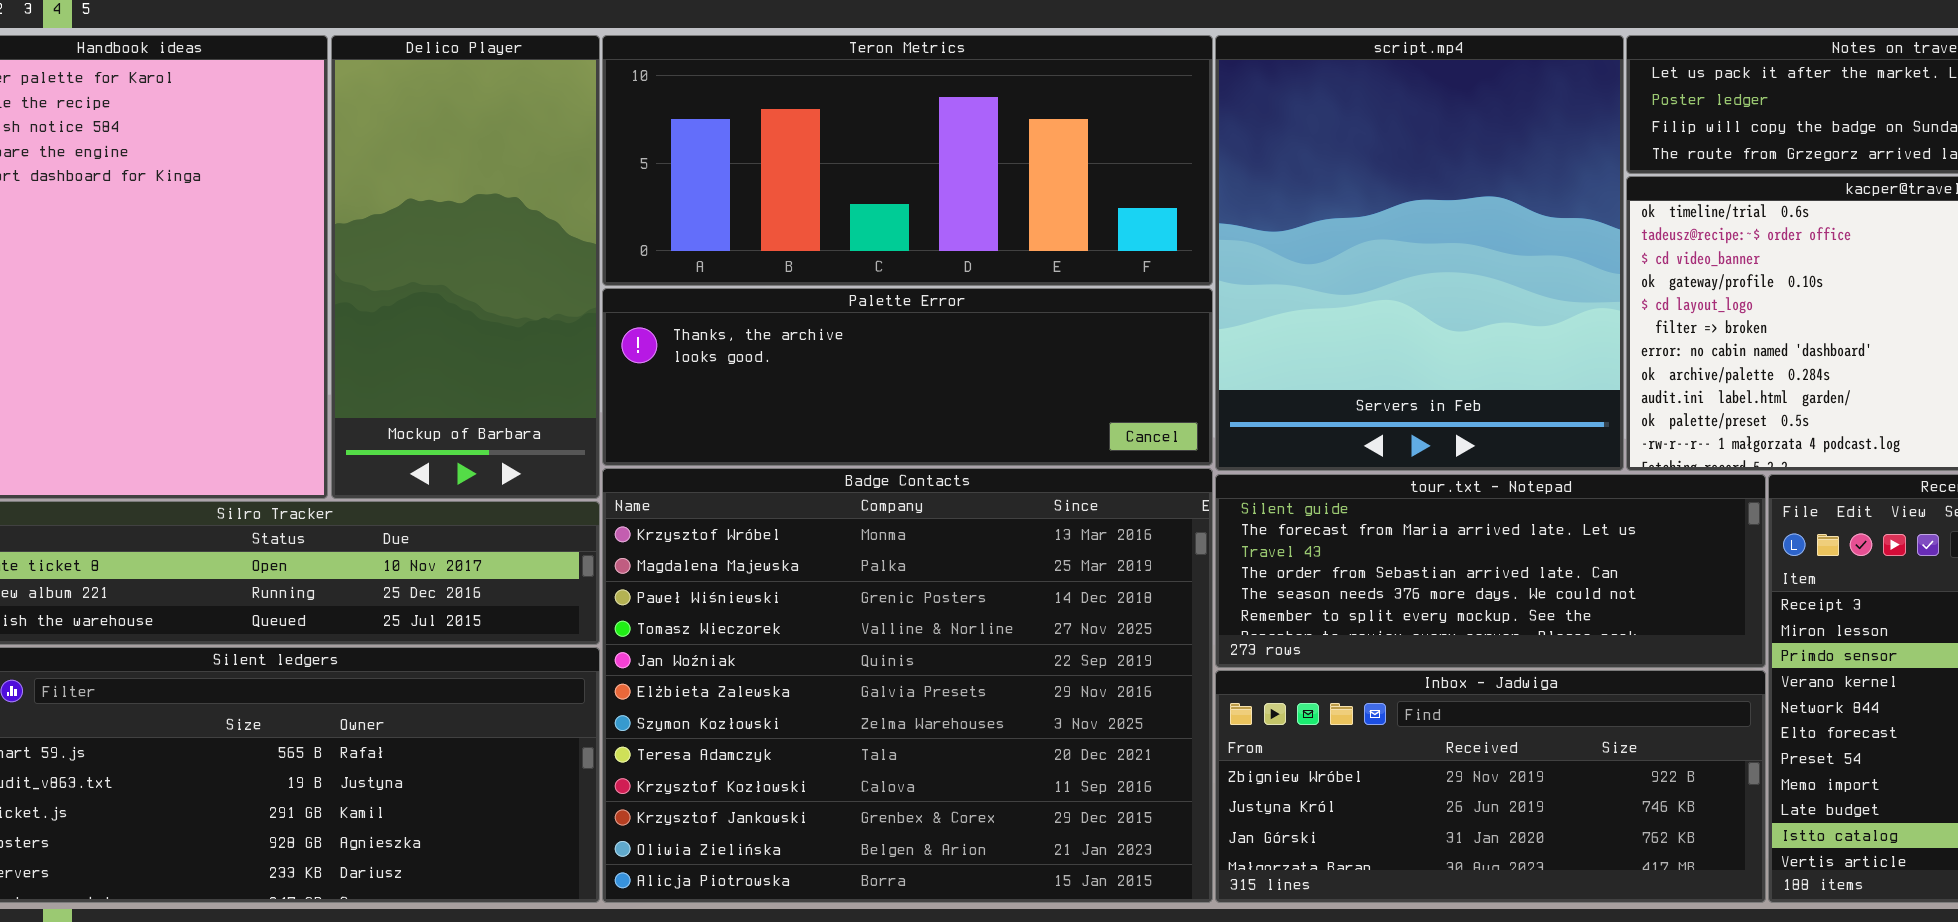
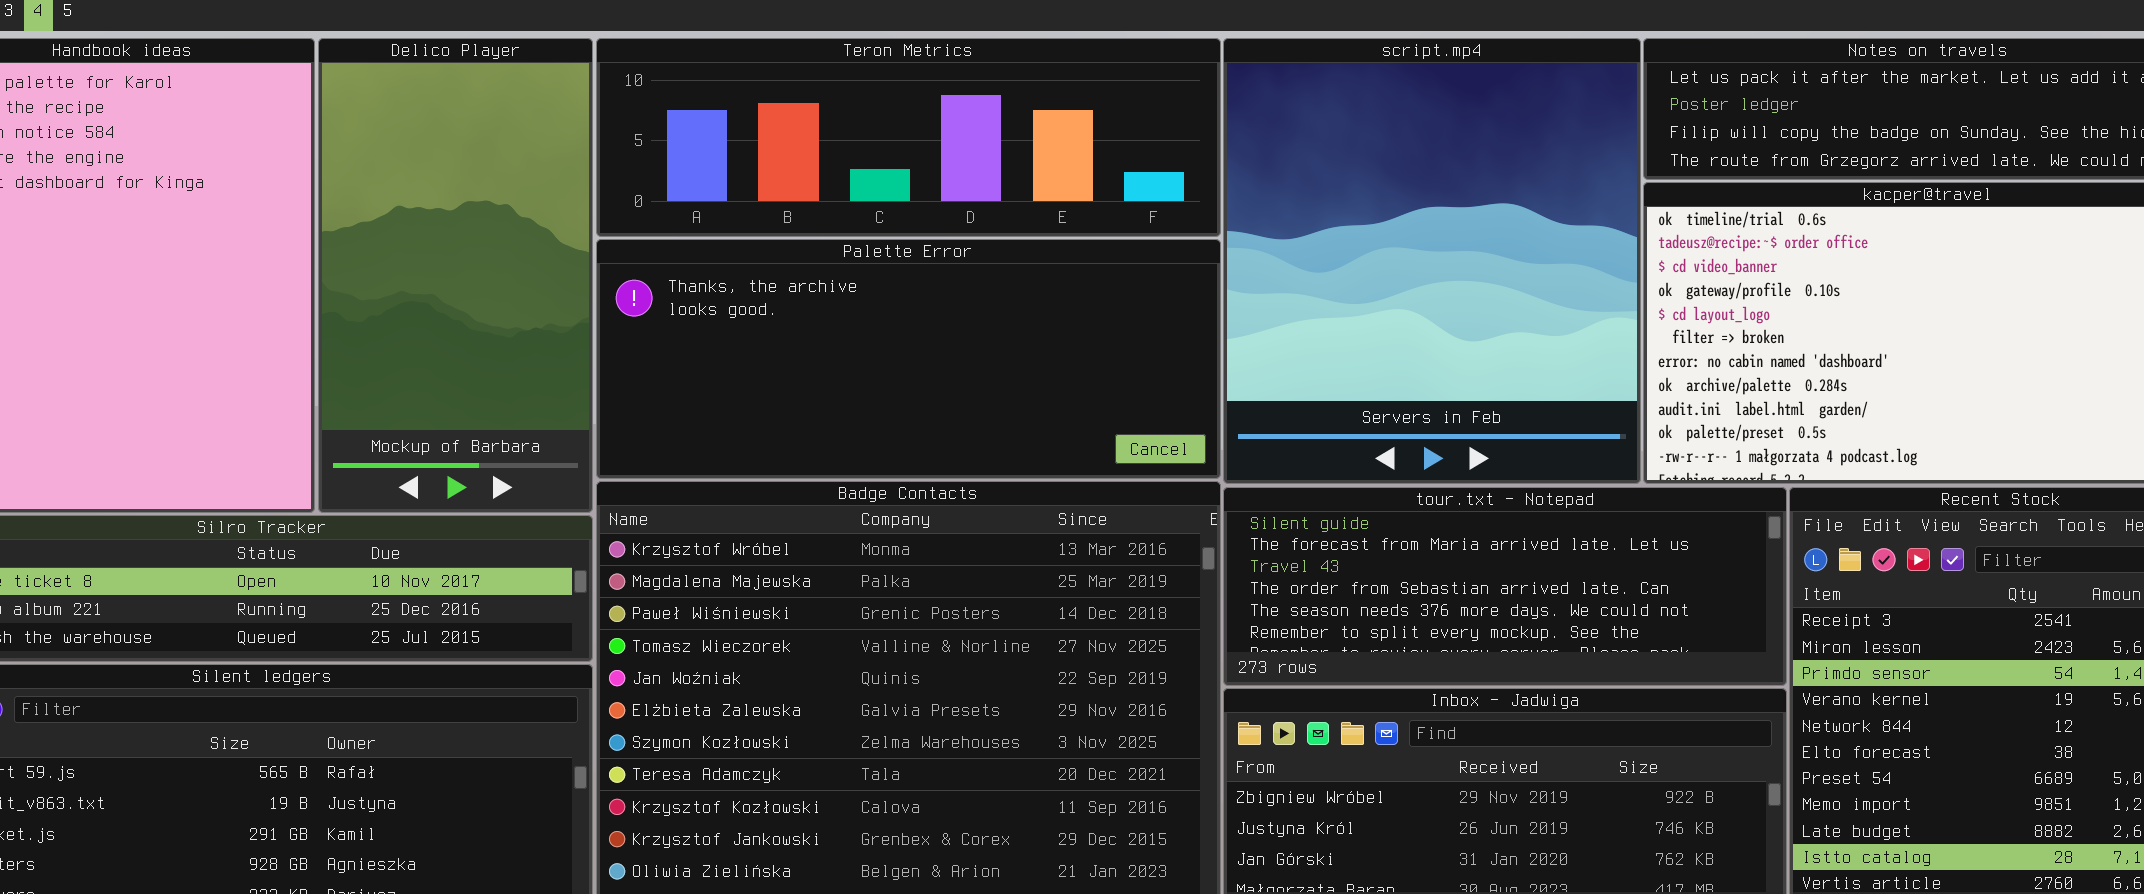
Teron Metrics: [602,35,1213,286] -> [596,38,1221,237], resized
Palette Error: [602,288,1213,466] -> [596,239,1221,479], resized

